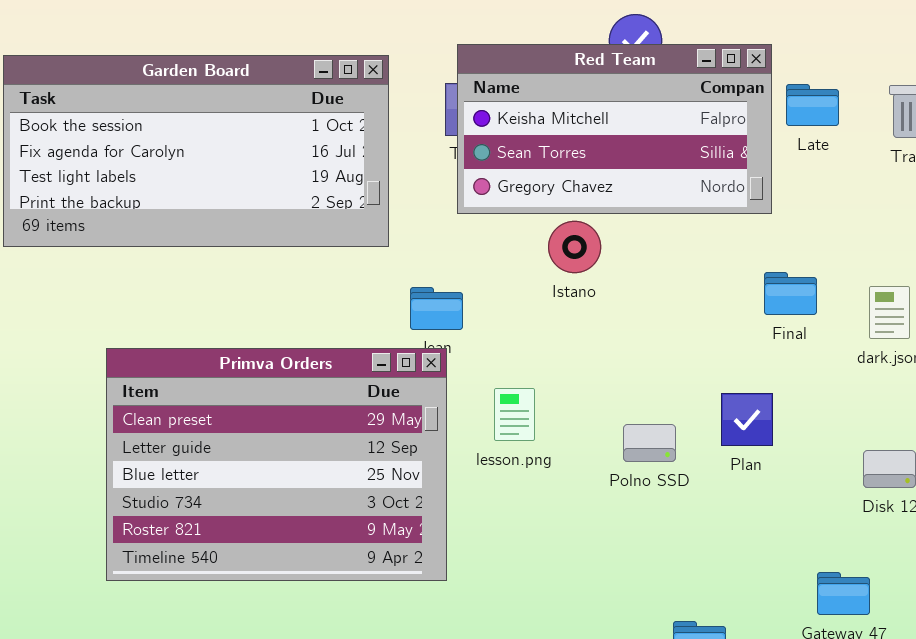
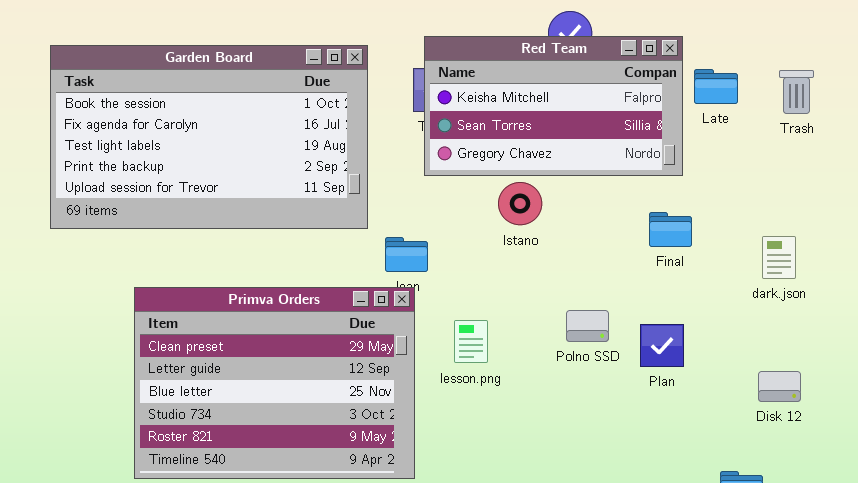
Garden Board: [3,55,389,247] -> [50,45,368,229], resized
Final: [764,272,817,315] -> [649,212,692,247], moved
Polno SSD: [623,424,676,462] -> [566,310,609,342], moved

